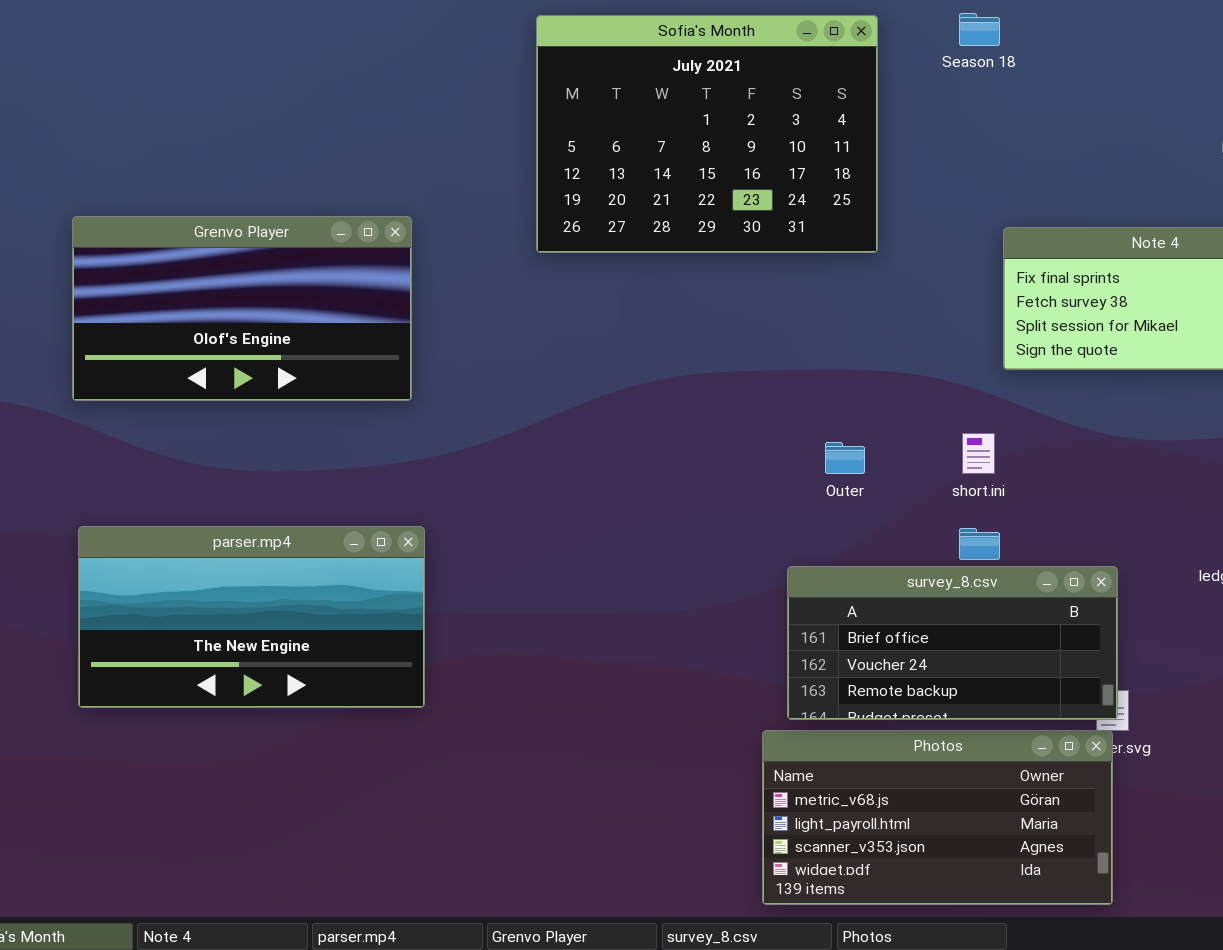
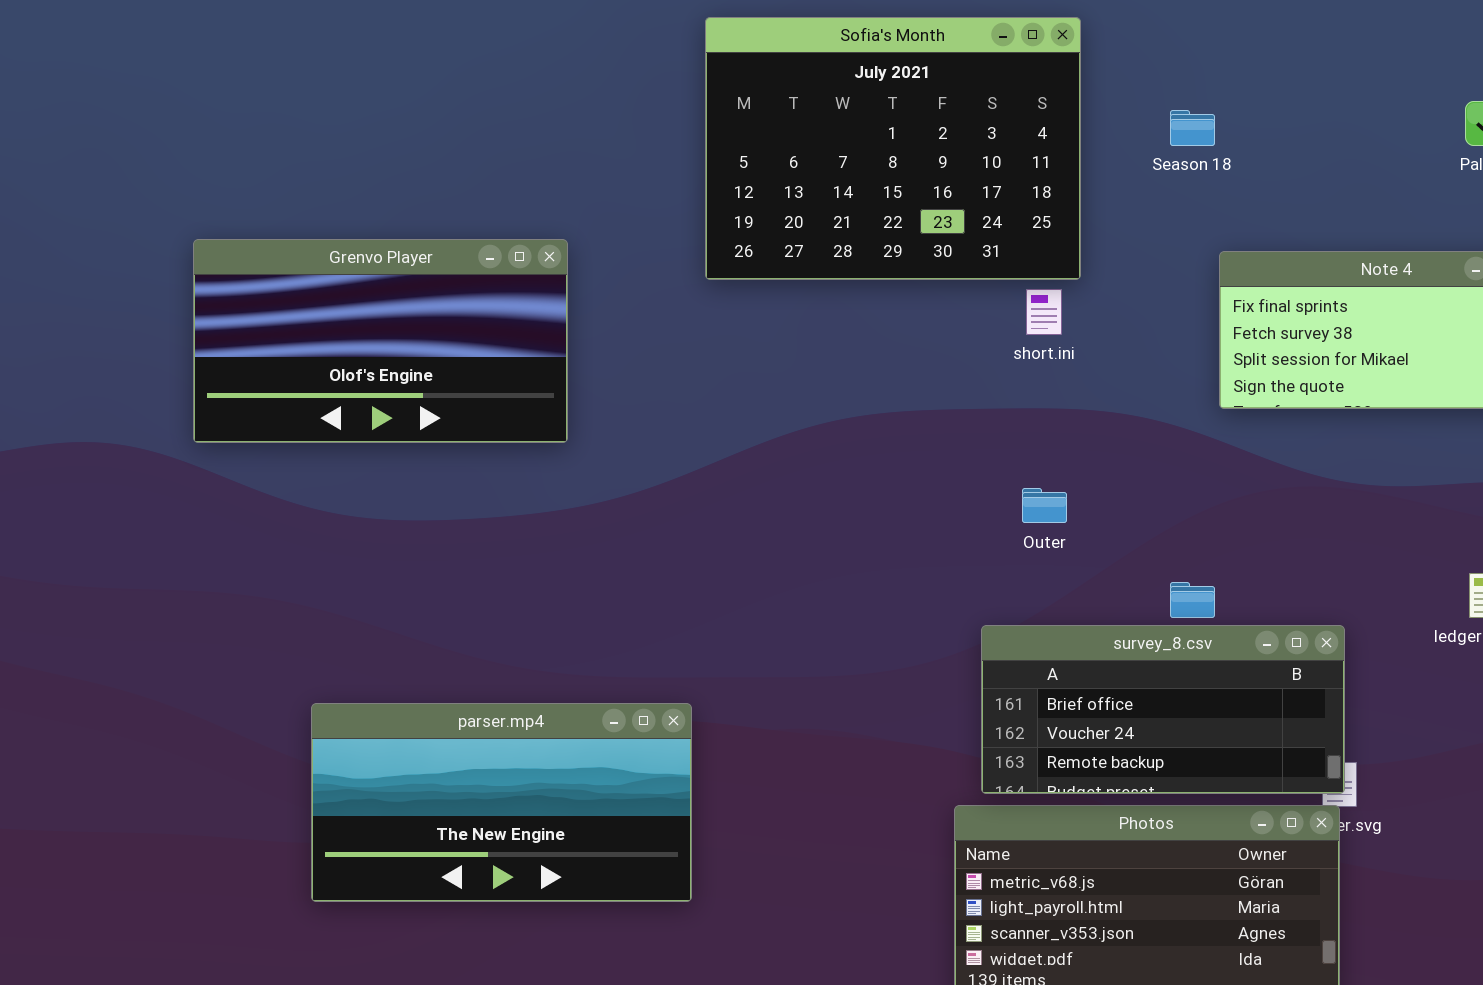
Season 18: [959,13,1000,46] -> [1170,110,1215,146], moved
short.ini: [962,433,995,474] -> [1026,289,1062,335], moved
parser.mp4: [78,526,425,708] -> [311,703,692,902], moved

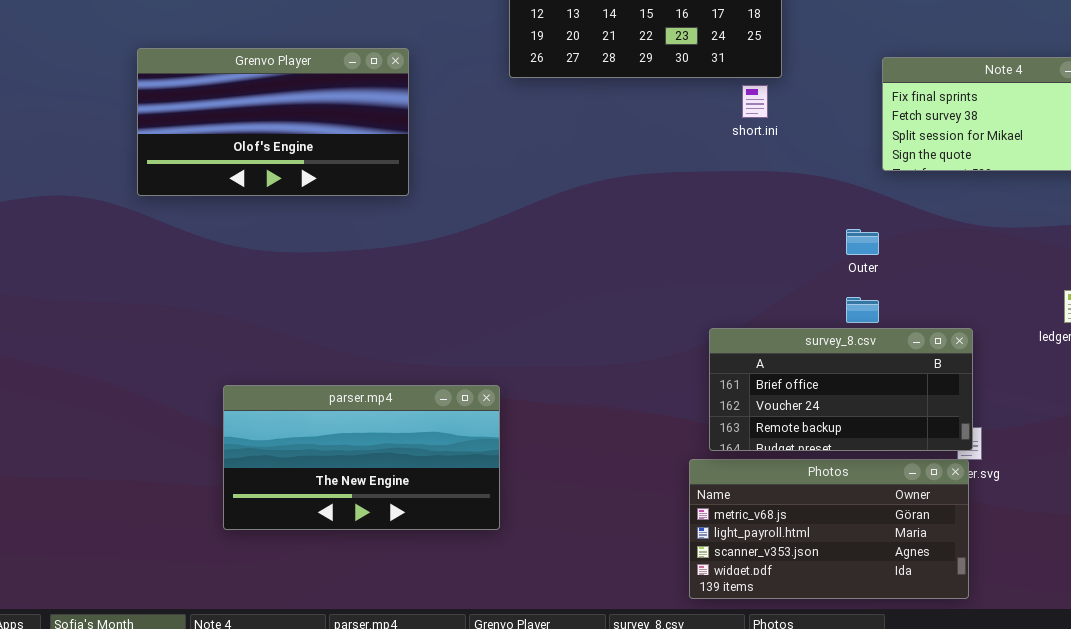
Outer: [1022,488,1067,523] -> [846,229,879,255], moved

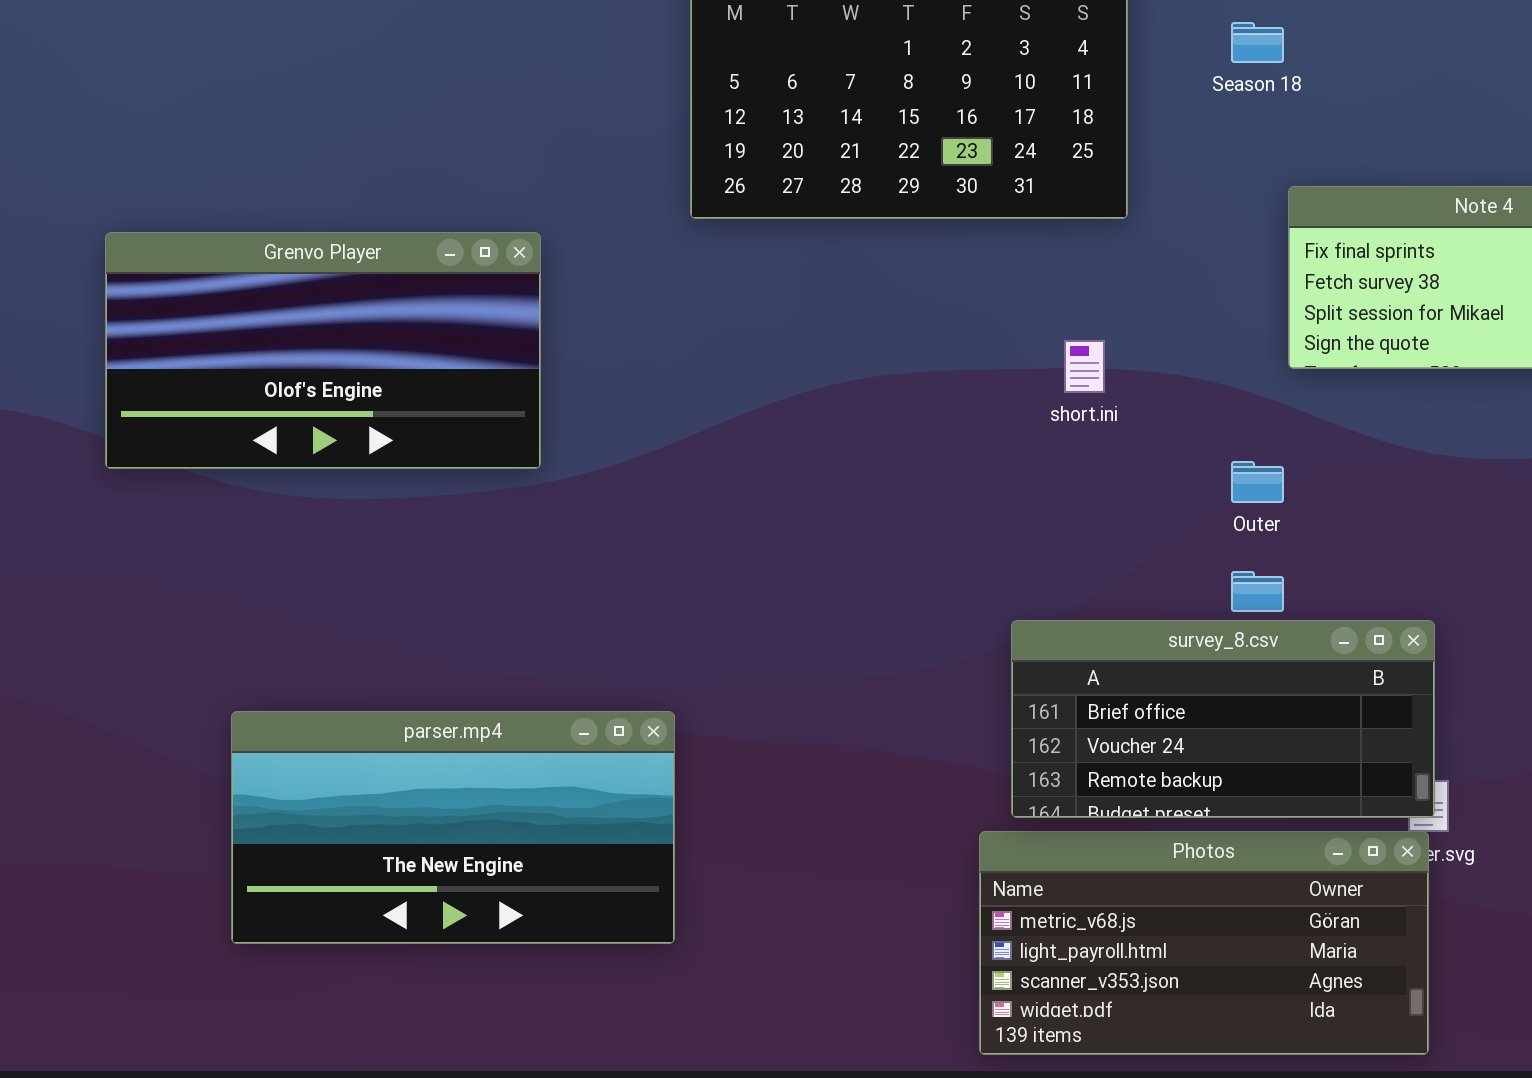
Grenvo Player: [137,48,409,196] -> [105,232,541,469], moved
short.ini: [742,85,768,118] -> [1064,340,1105,393], moved

